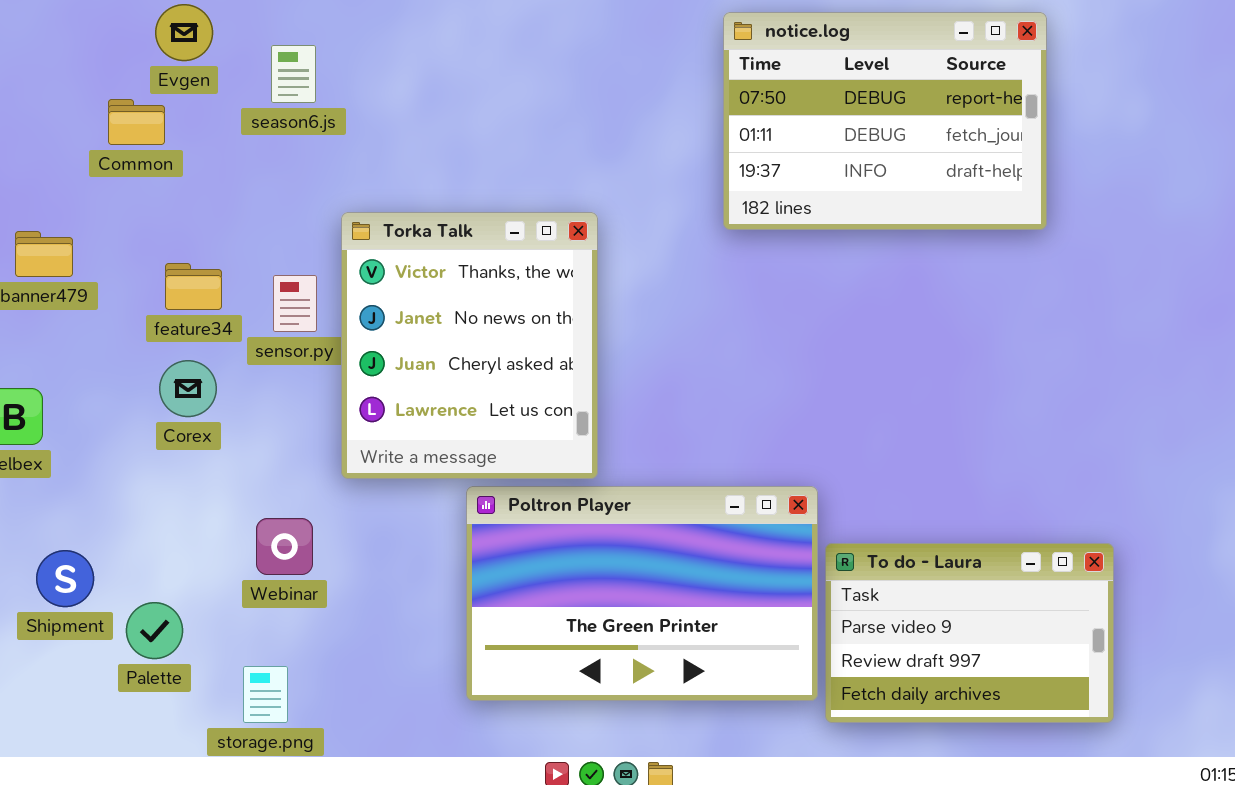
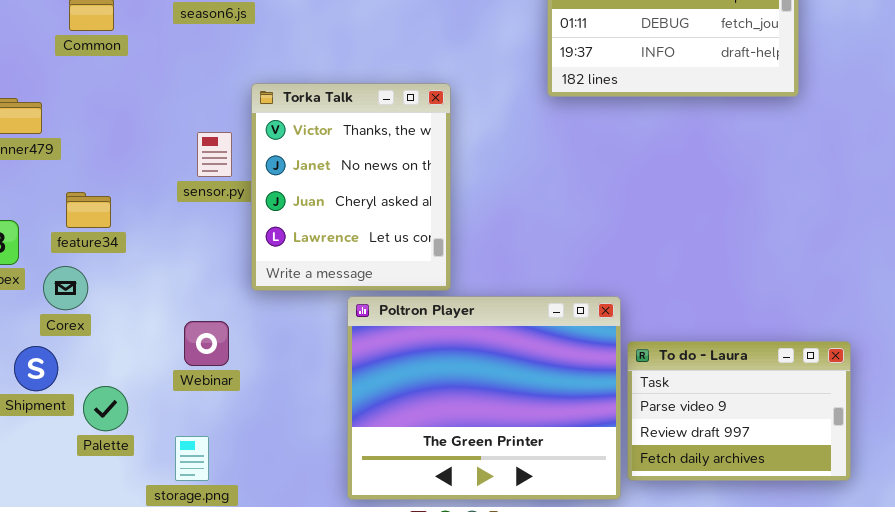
feature34: [165,263,222,310] -> [66,192,111,228], moved
Corex: [159,360,217,417] -> [43,266,88,310], moved
Poltron Player: [466,486,818,701] -> [347,296,621,500], resized

